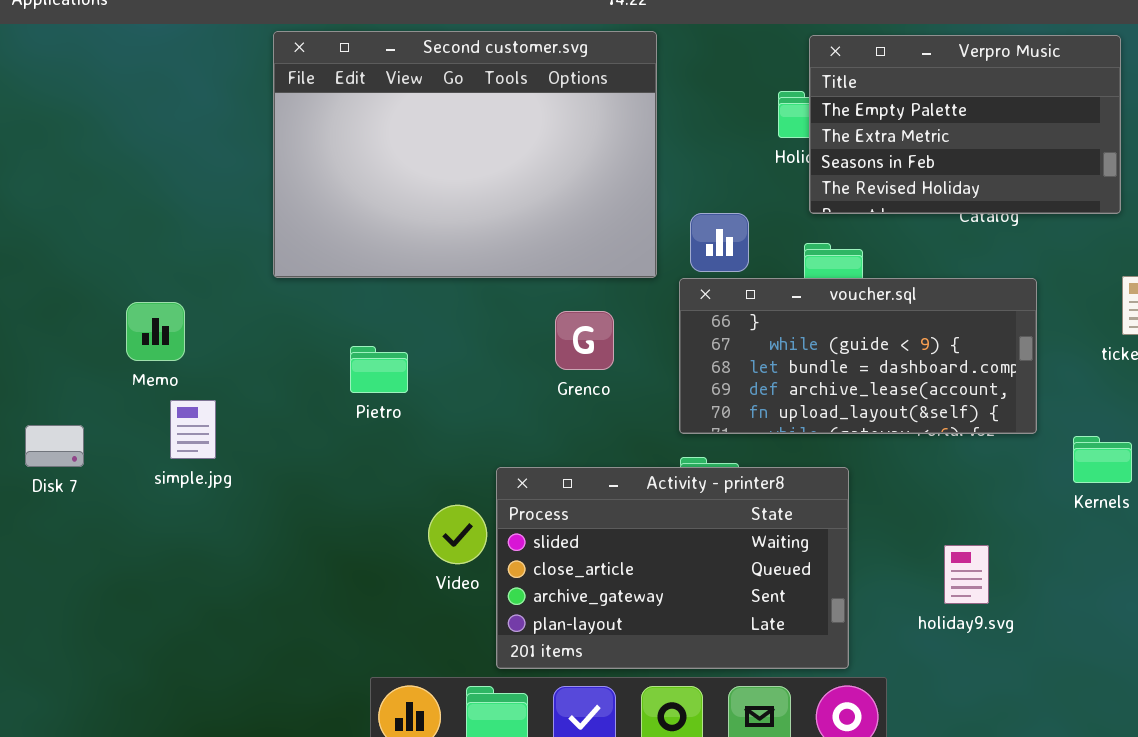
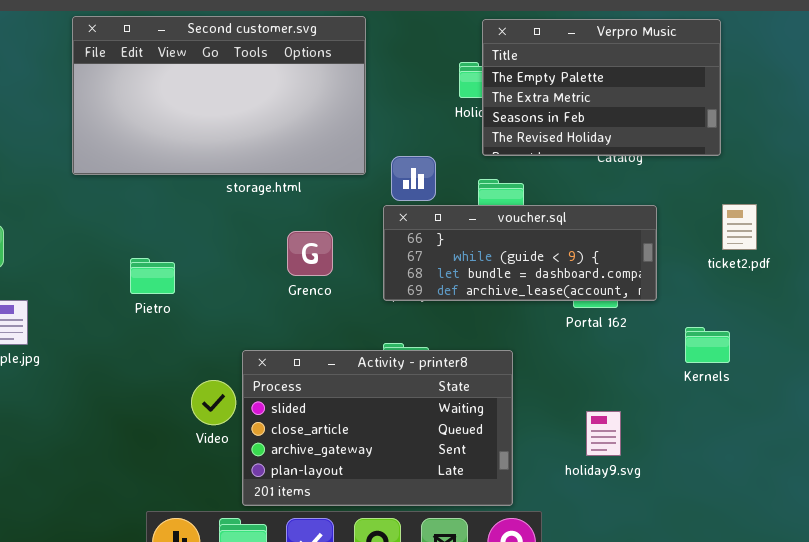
Second customer.svg: [273,31,657,278] -> [72,16,366,175], resized
voucher.sql: [679,278,1037,434] -> [383,205,657,301], resized

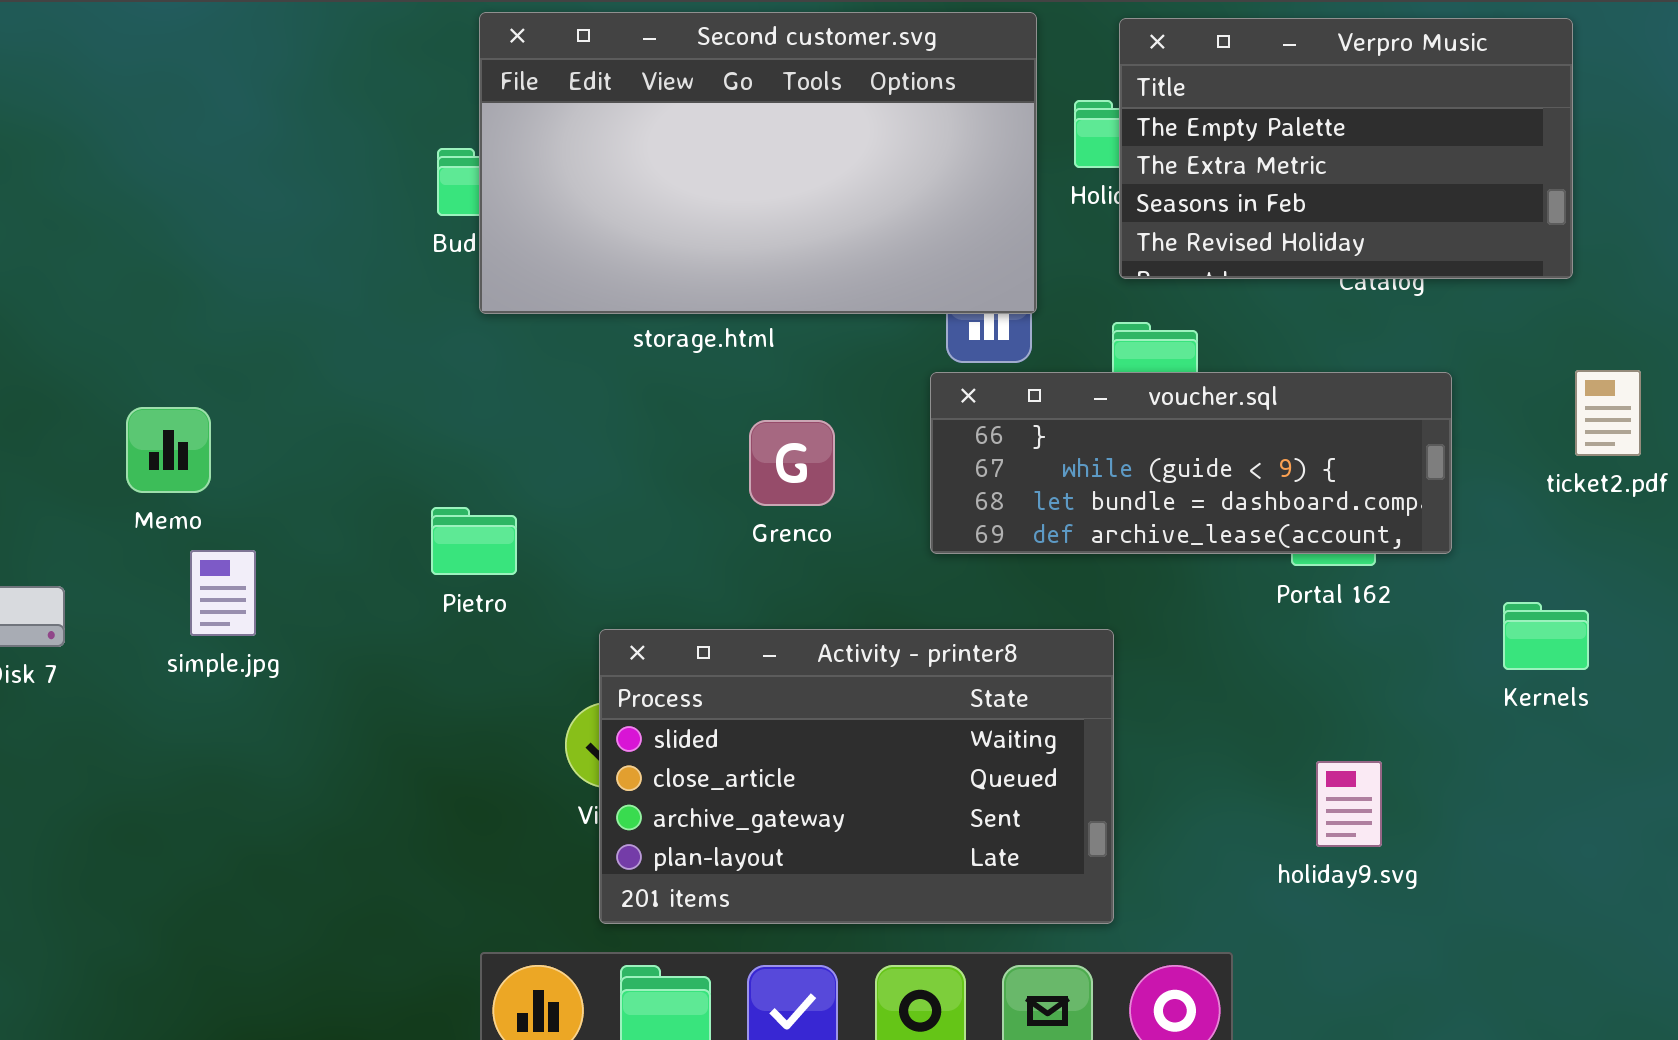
Second customer.svg: [72,16,366,175] -> [479,12,1037,314], moved
Pietro: [130,258,175,294] -> [431,507,517,575], moved
Activity - printer8: [242,350,513,506] -> [599,629,1114,924], moved

